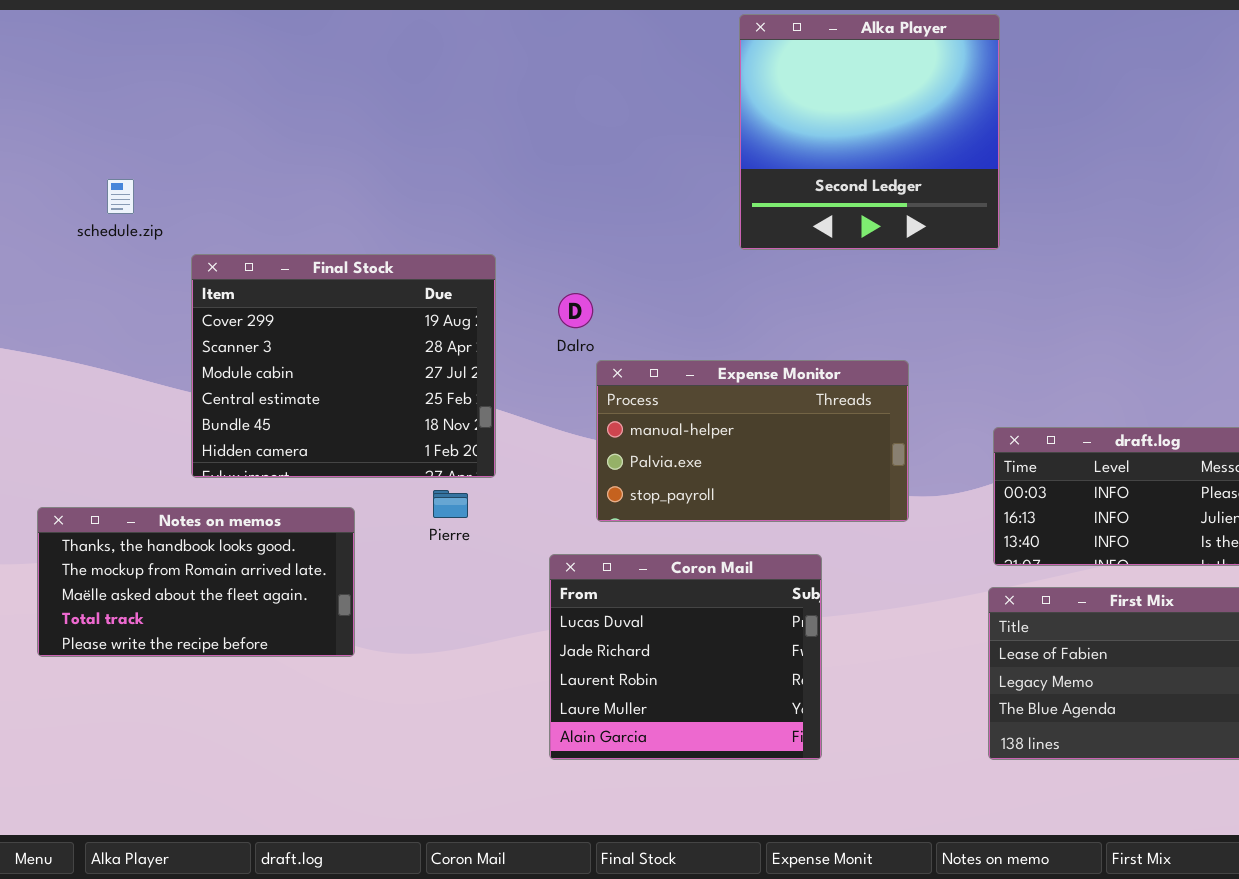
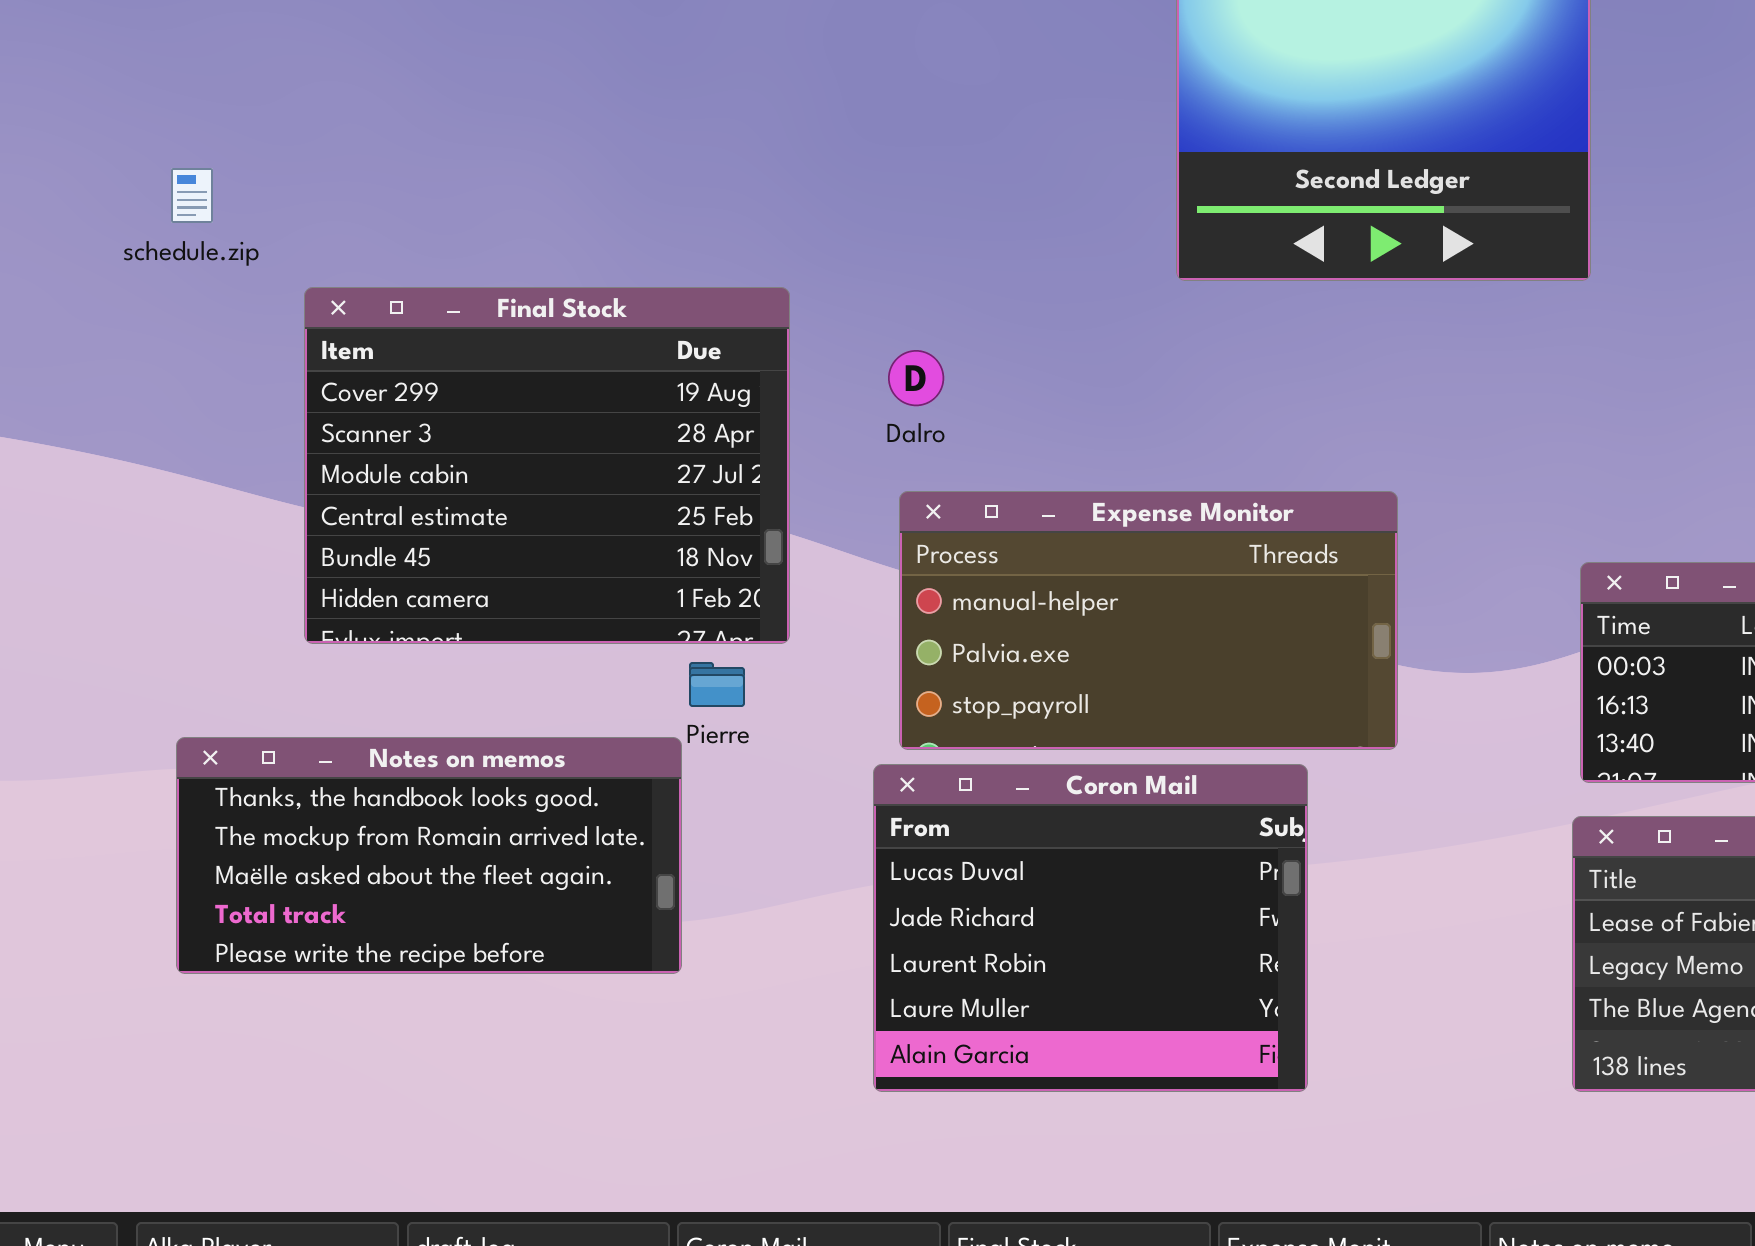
Expense Monitor: [596,360,909,522] -> [899,491,1398,750], moved
Notes on memos: [37,507,355,657] -> [176,737,682,974], moved

